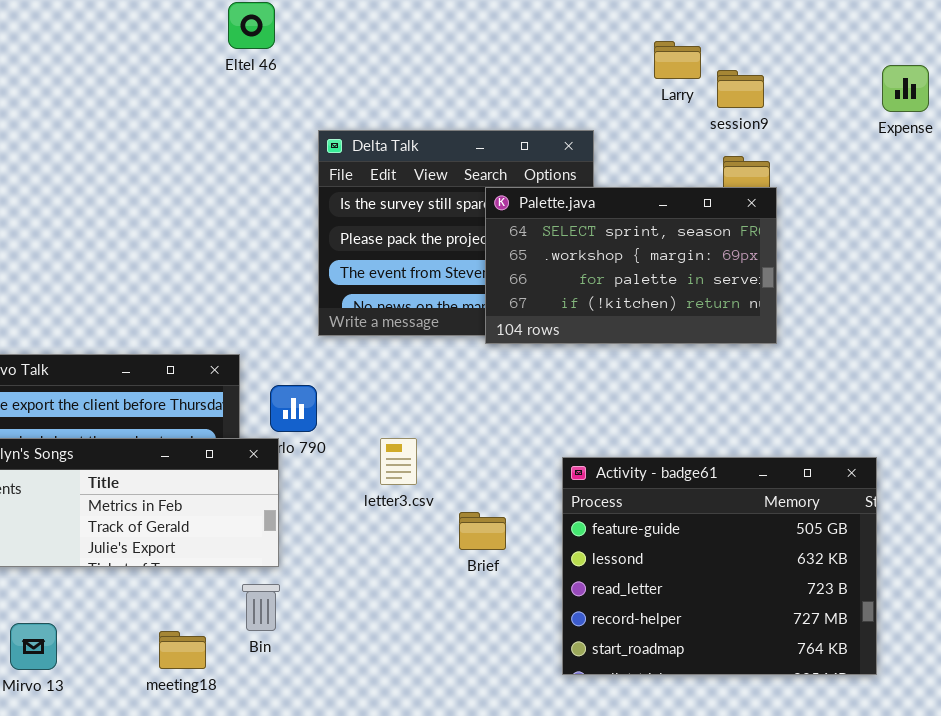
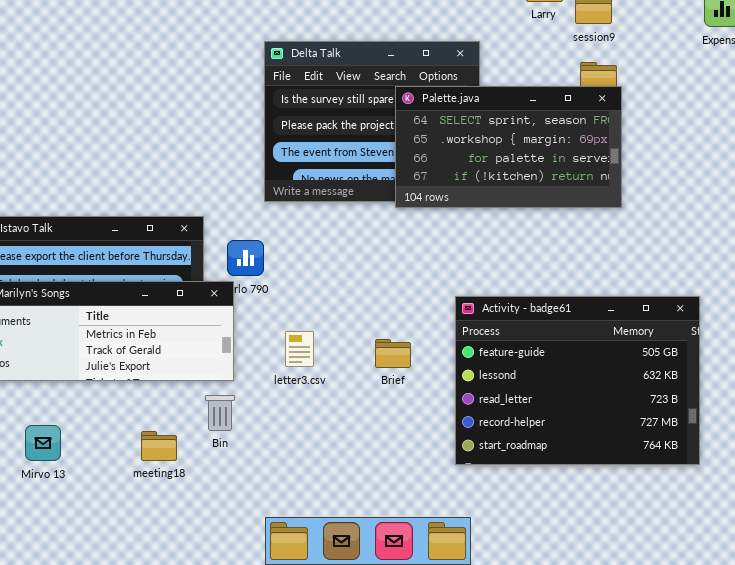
letter3.csv: [380,438,417,485] -> [285,331,314,367], moved

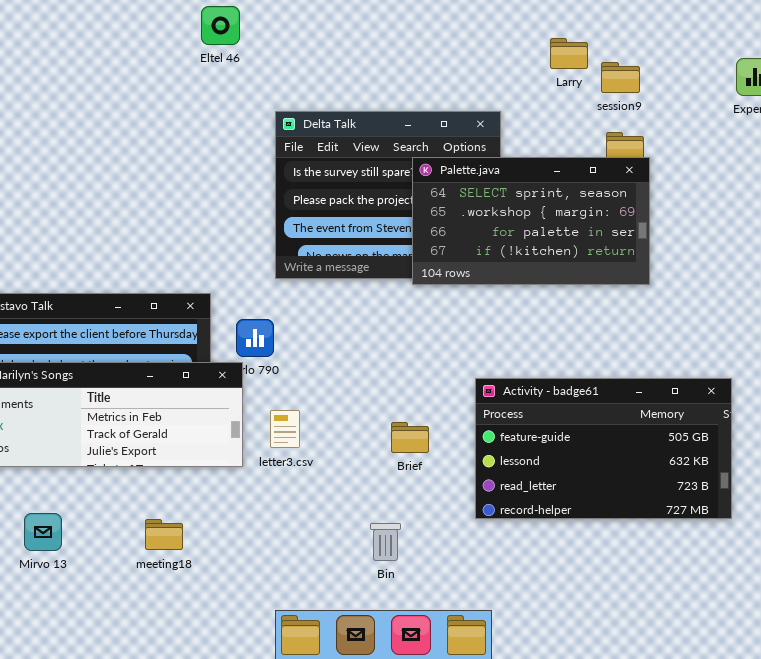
Activity - badge61: [455,296,700,465] -> [475,378,732,519], resized
letter3.csv: [285,331,314,367] -> [270,410,300,448], moved
Bin: [205,395,235,431] -> [370,523,401,561], moved

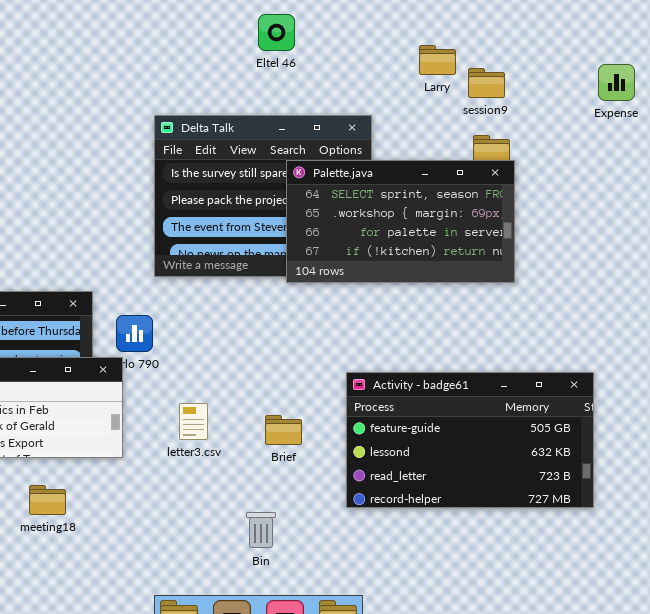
Eltel 46: [201,6,240,45] -> [258,14,295,51], moved
letter3.csv: [270,410,300,448] -> [179,403,208,440], moved
meeting18: [145,519,183,550] -> [29,485,66,515], moved

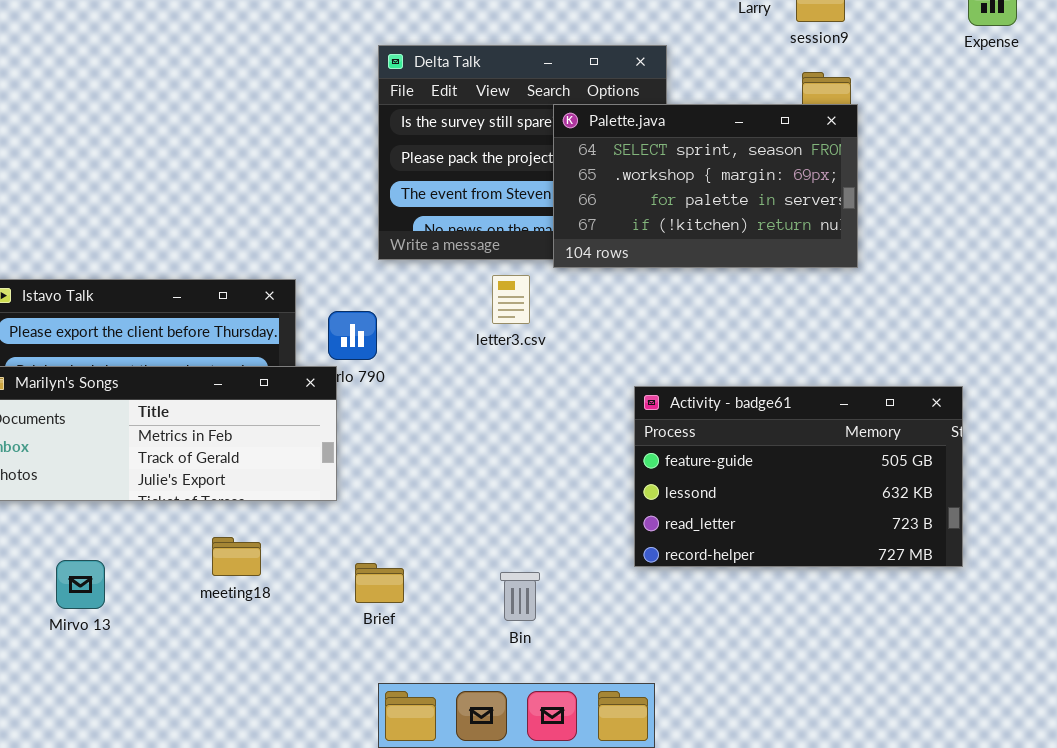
letter3.csv: [179,403,208,440] -> [492,275,530,324], moved
Brief: [265,415,302,445] -> [355,563,404,603], moved

